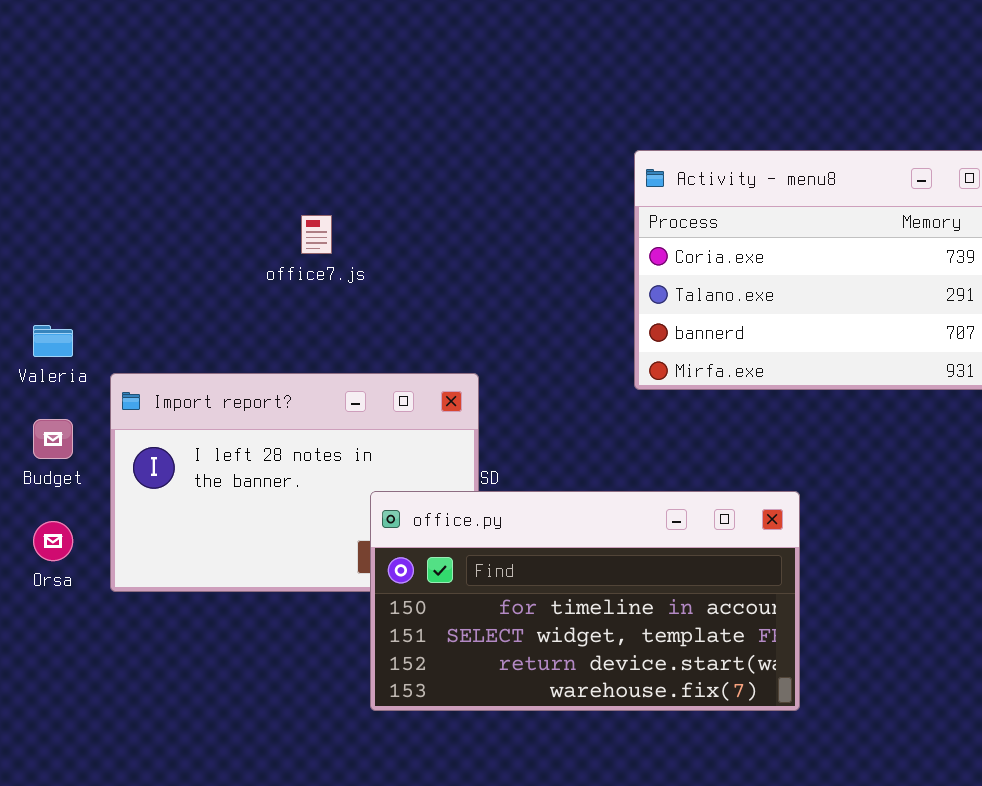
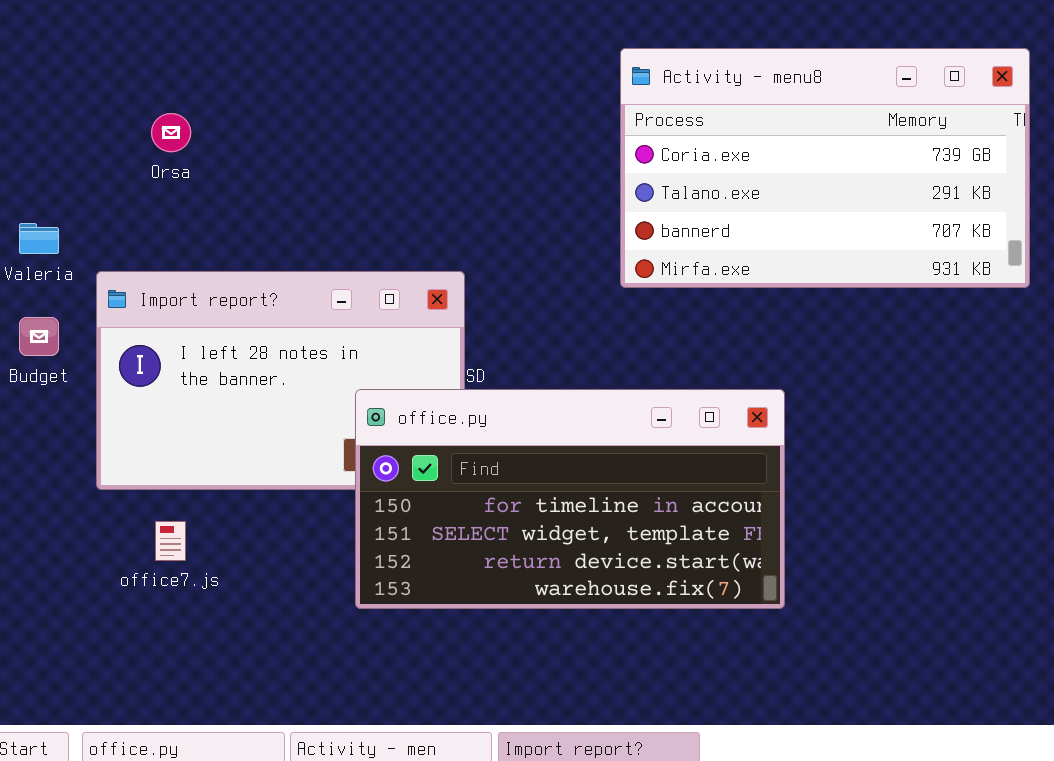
office7.js: [301,215,332,254] -> [155,521,186,561], moved
Orsa: [33,521,73,561] -> [151,113,191,152], moved

